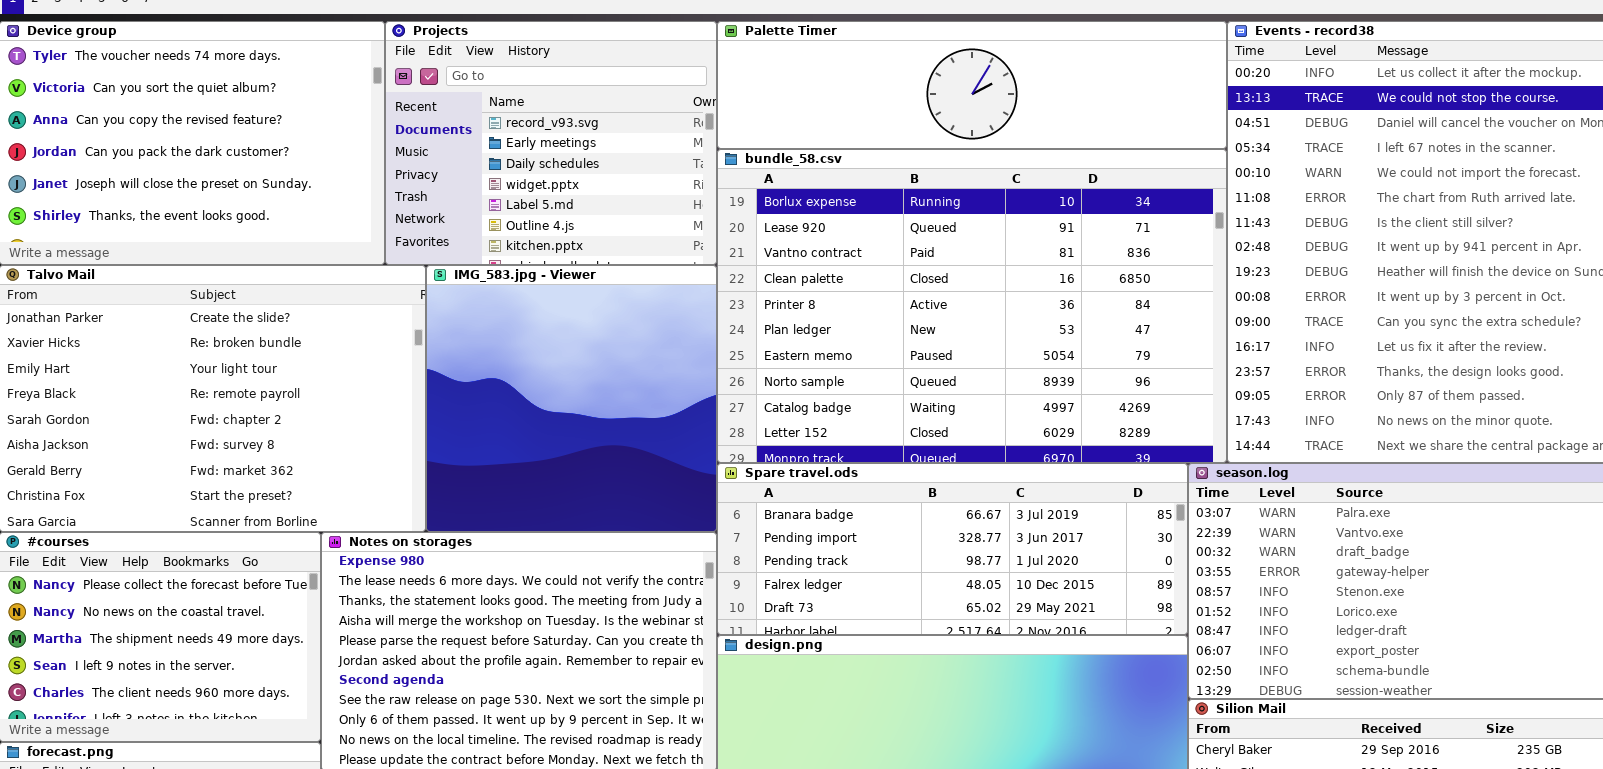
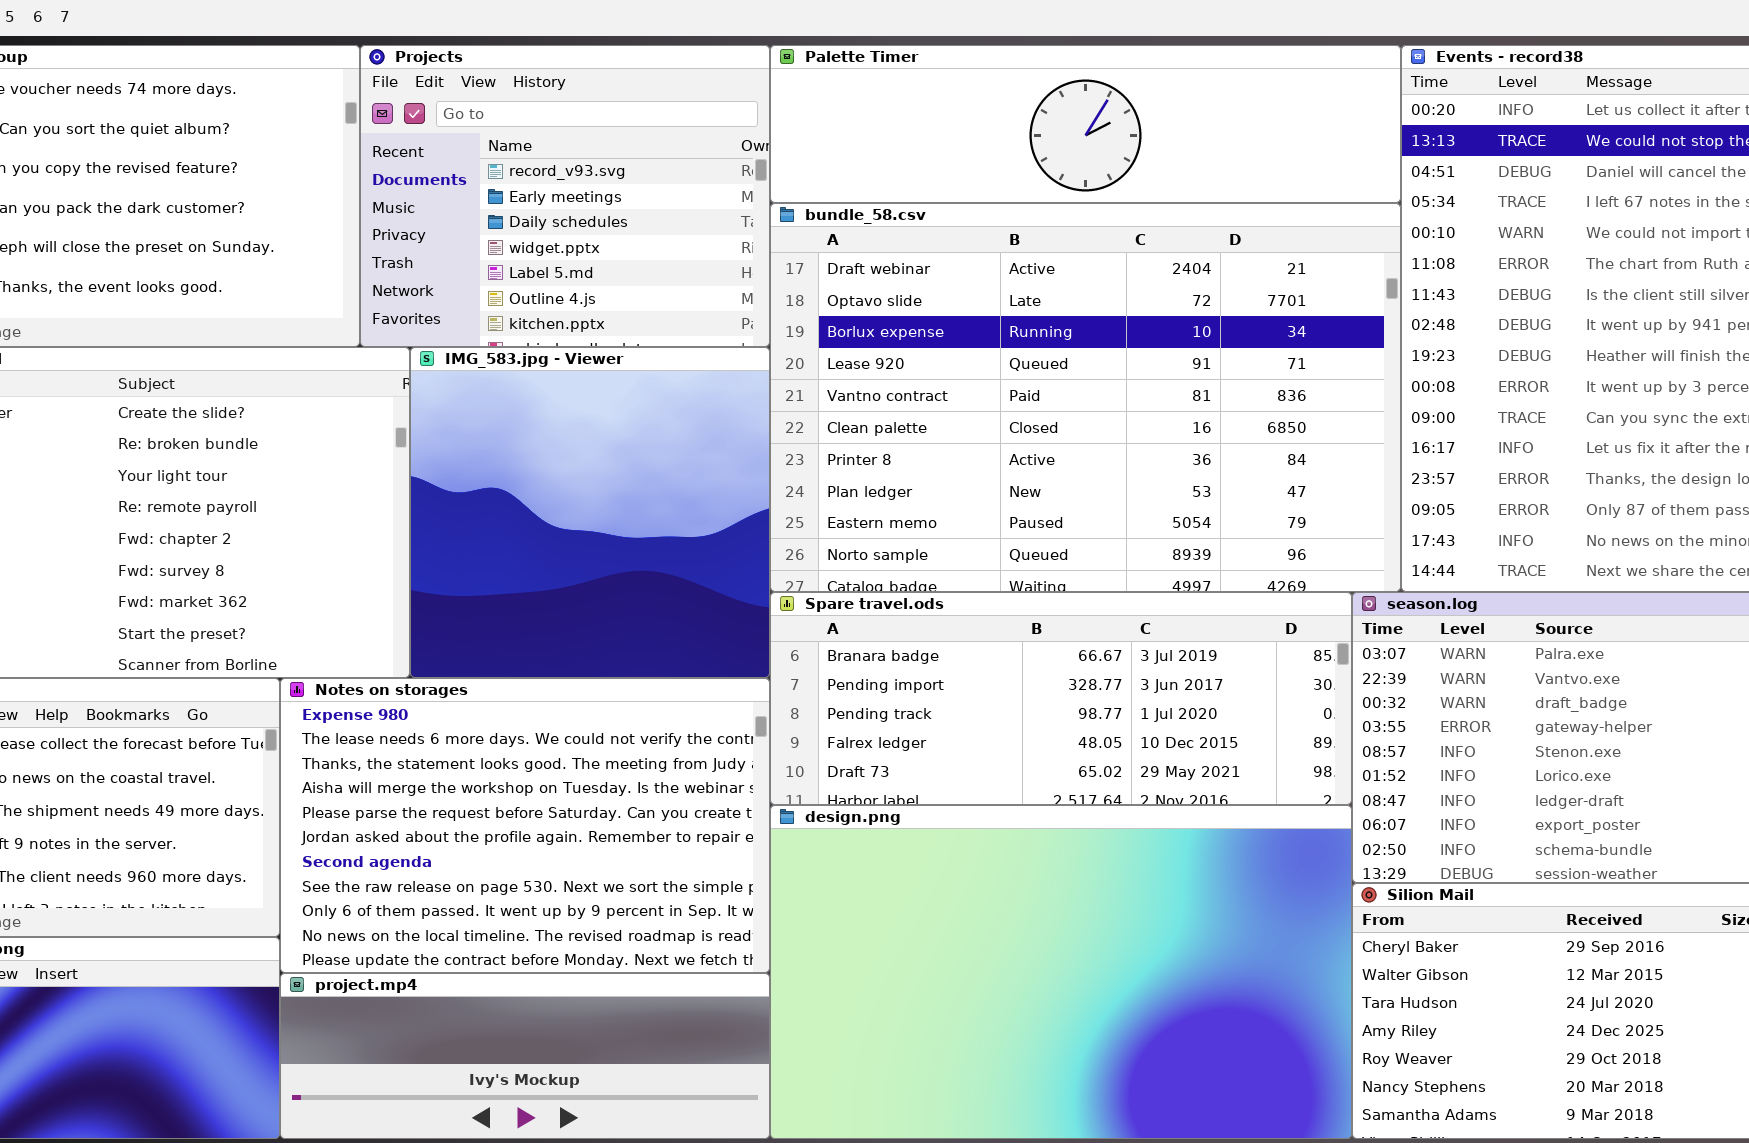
bundle_58.csv: [717,149,1227,463] -> [770,203,1401,592], scrolled up 2 rows

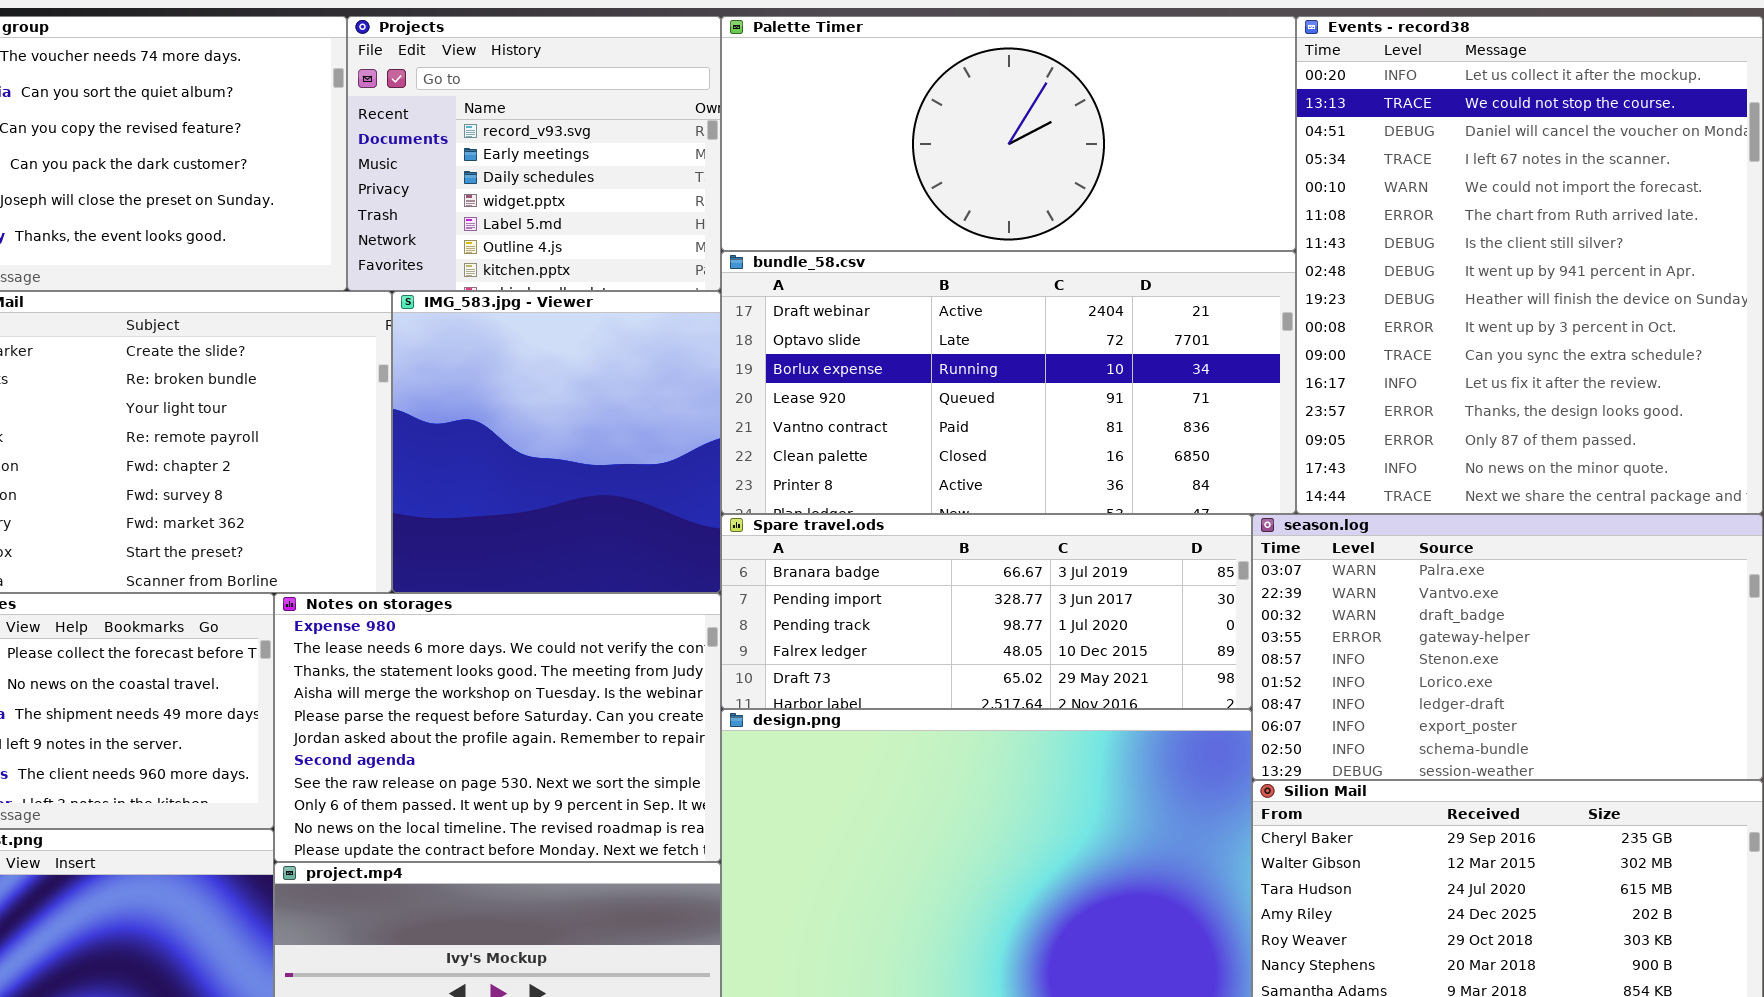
Palette Timer: [770,45,1401,203] -> [721,16,1296,251], resized
bundle_58.csv: [770,203,1401,592] -> [721,251,1296,514], resized

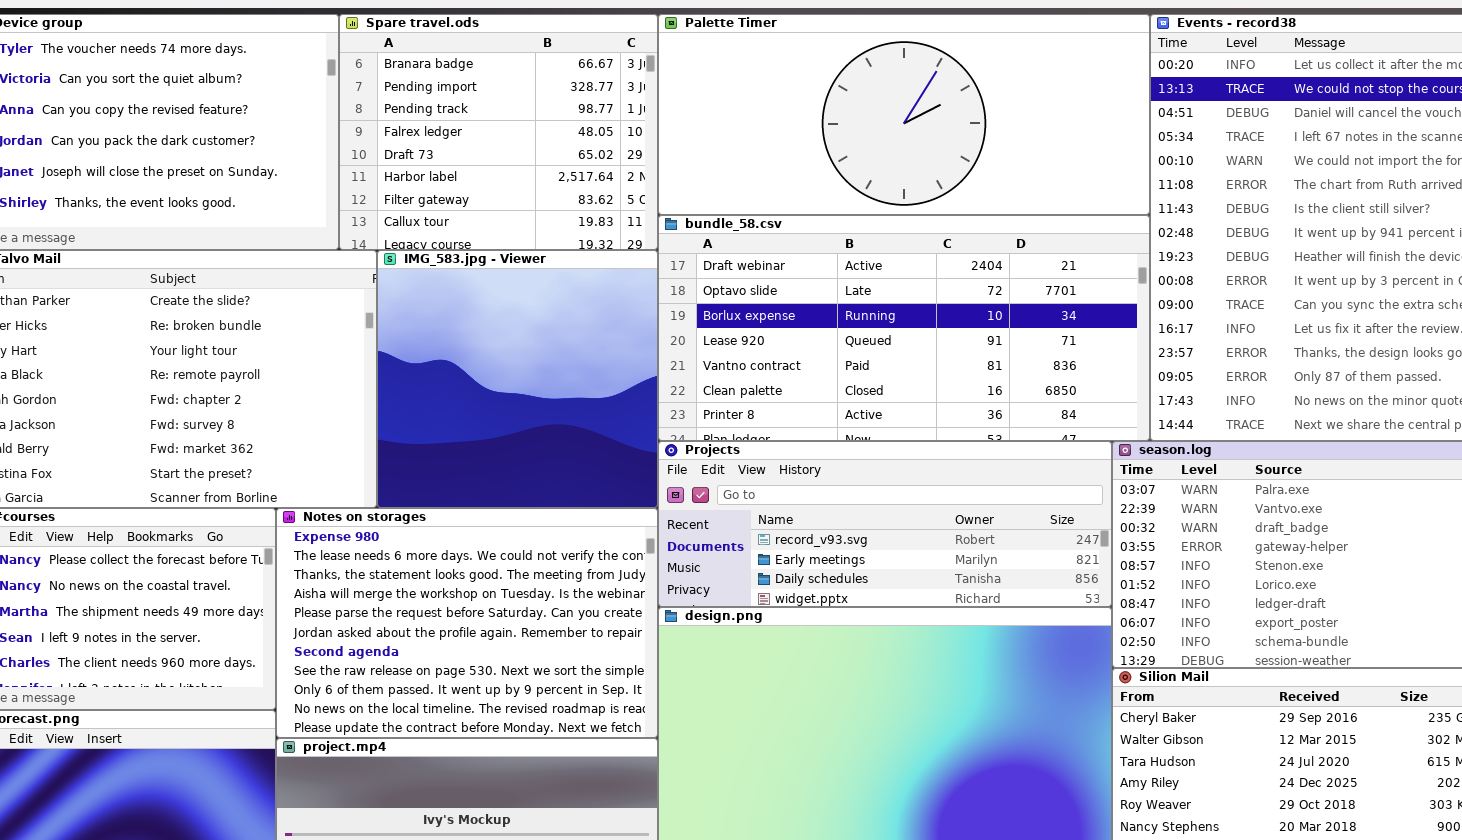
Projects: [347,16,721,291] -> [658,441,1112,607], moved, resized
Spare travel.ods: [721,514,1252,709] -> [339,14,658,250], moved, resized

